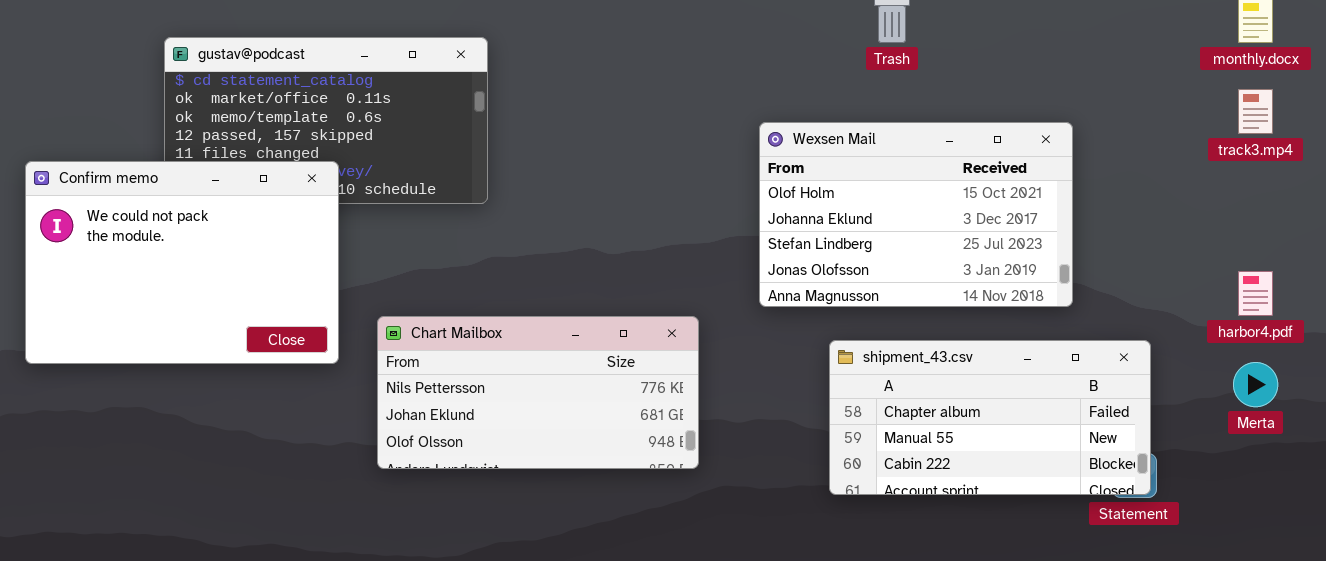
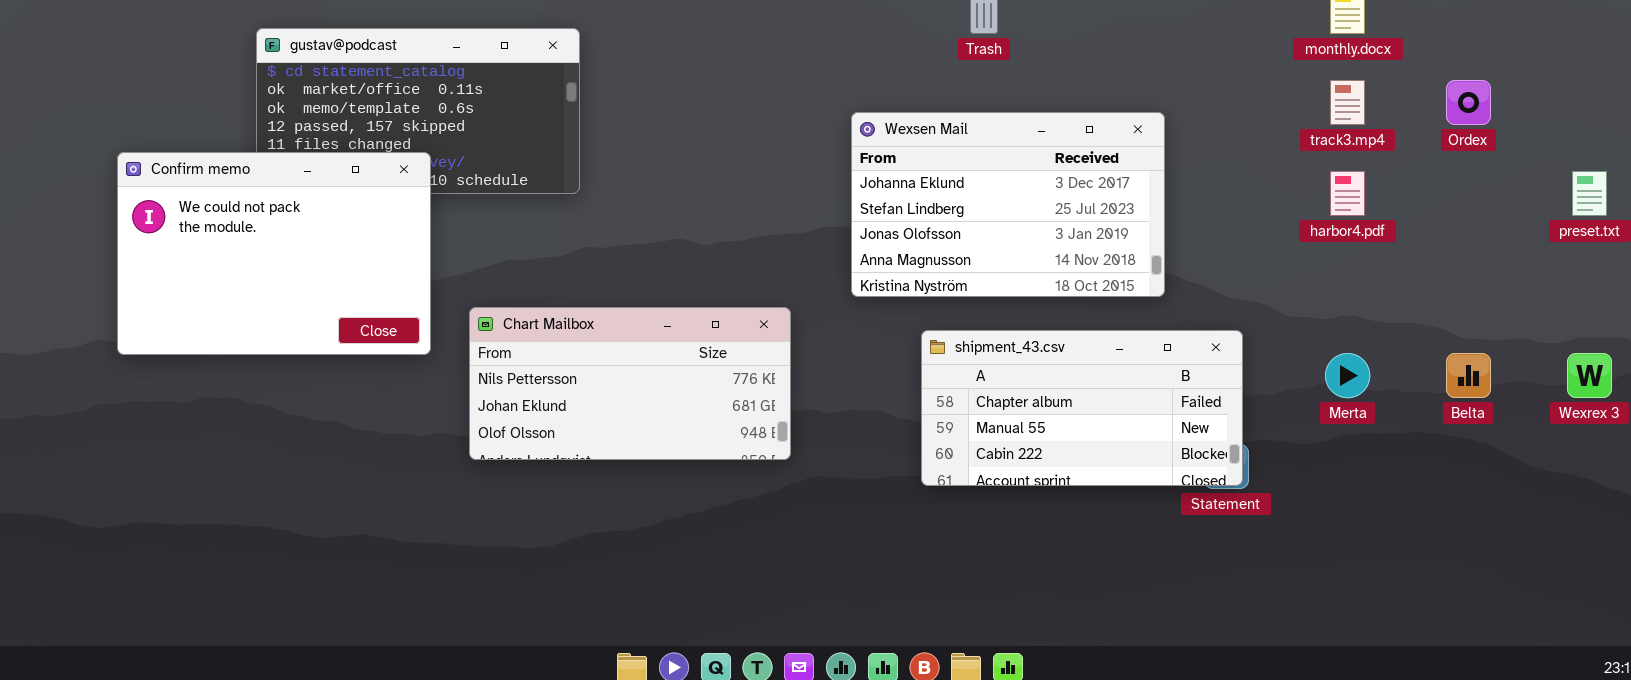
Wexsen Mail: [759,122,1073,307] -> [851,112,1165,297], scrolled down 1 row
harbor4.pdf: [1238,271,1273,316] -> [1330,171,1365,216], moved

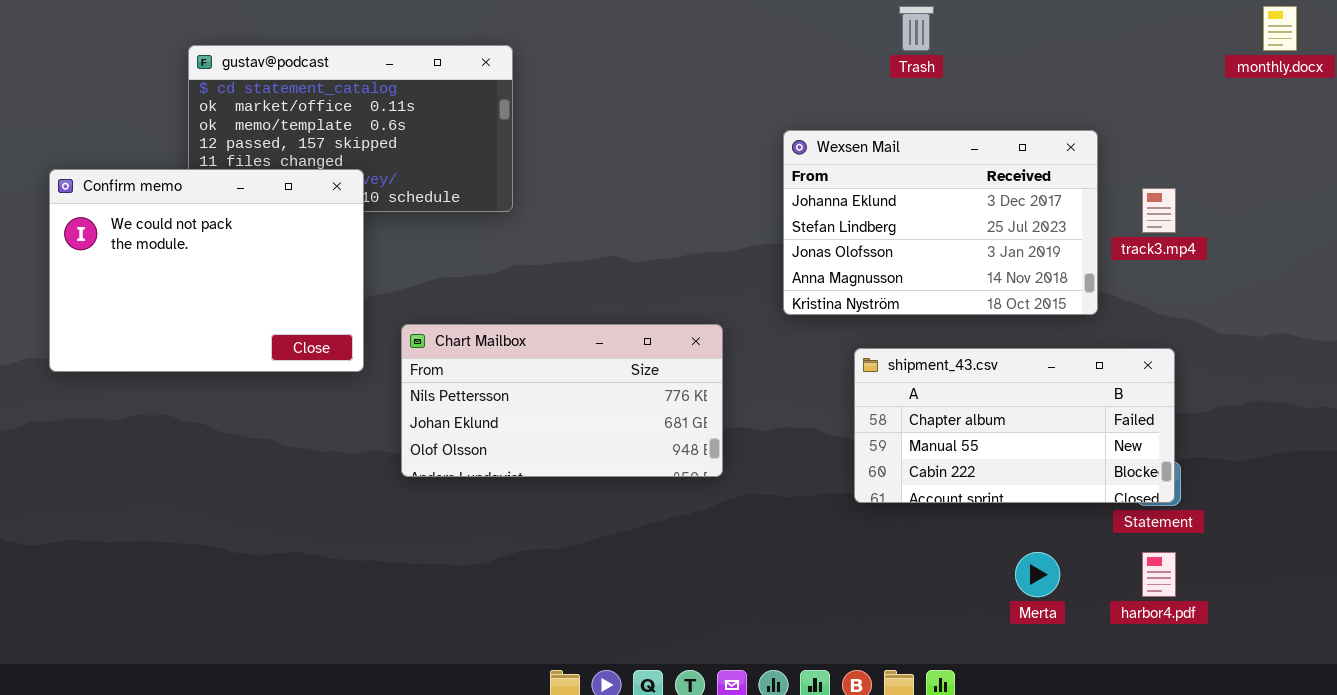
track3.mp4: [1330,80,1365,125] -> [1142,188,1176,233], moved
harbor4.pdf: [1330,171,1365,216] -> [1142,552,1176,597], moved
Merta: [1325,353,1370,398] -> [1015,552,1060,597], moved

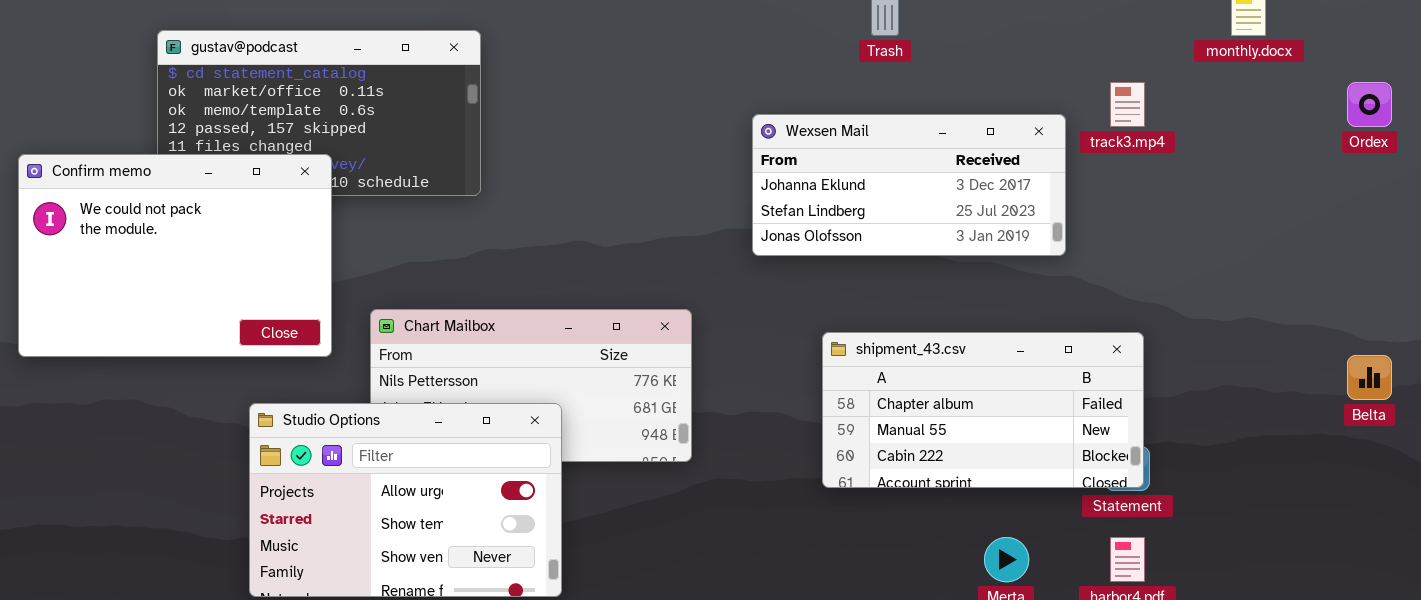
Wexsen Mail: [783,130,1098,315] -> [752,114,1066,256], resized
track3.mp4: [1142,188,1176,233] -> [1110,82,1145,127], moved
Studio Options: none -> [249,403,562,597], opened

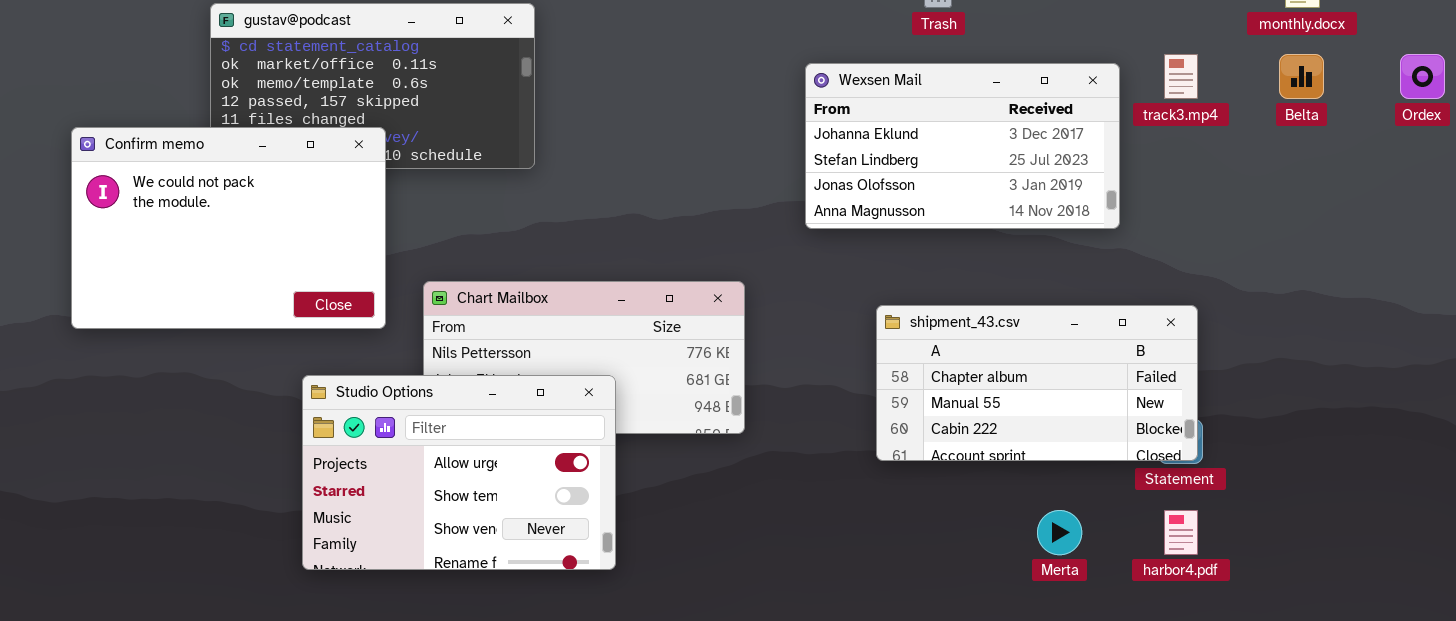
Wexsen Mail: [752,114,1066,256] -> [805,63,1120,229], resized
Belta: [1347,355,1392,400] -> [1279,54,1324,99], moved

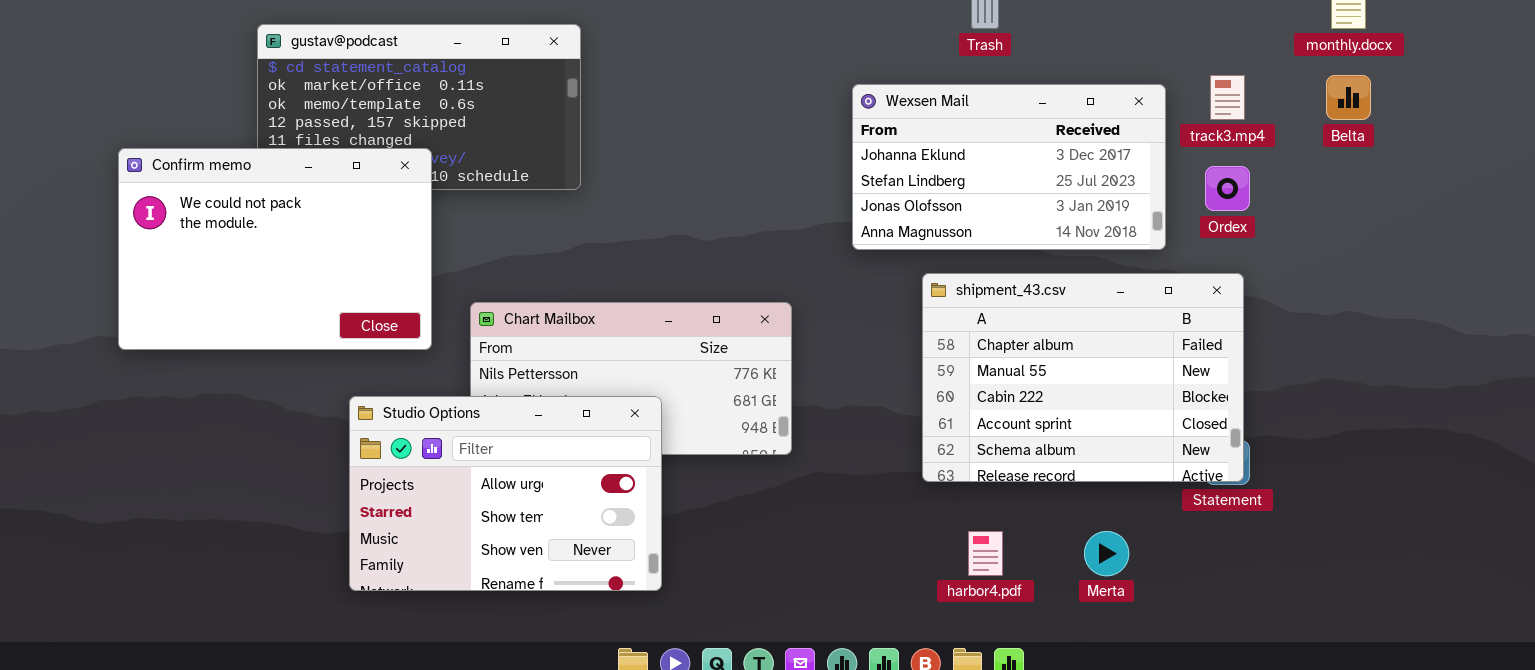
Ordex: [1400,54,1445,99] -> [1205,166,1250,211], moved
shipment_43.csv: [876,305,1198,461] -> [922,273,1244,482], resized
harbor4.pdf: [1164,510,1198,555] -> [968,531,1003,576], moved

